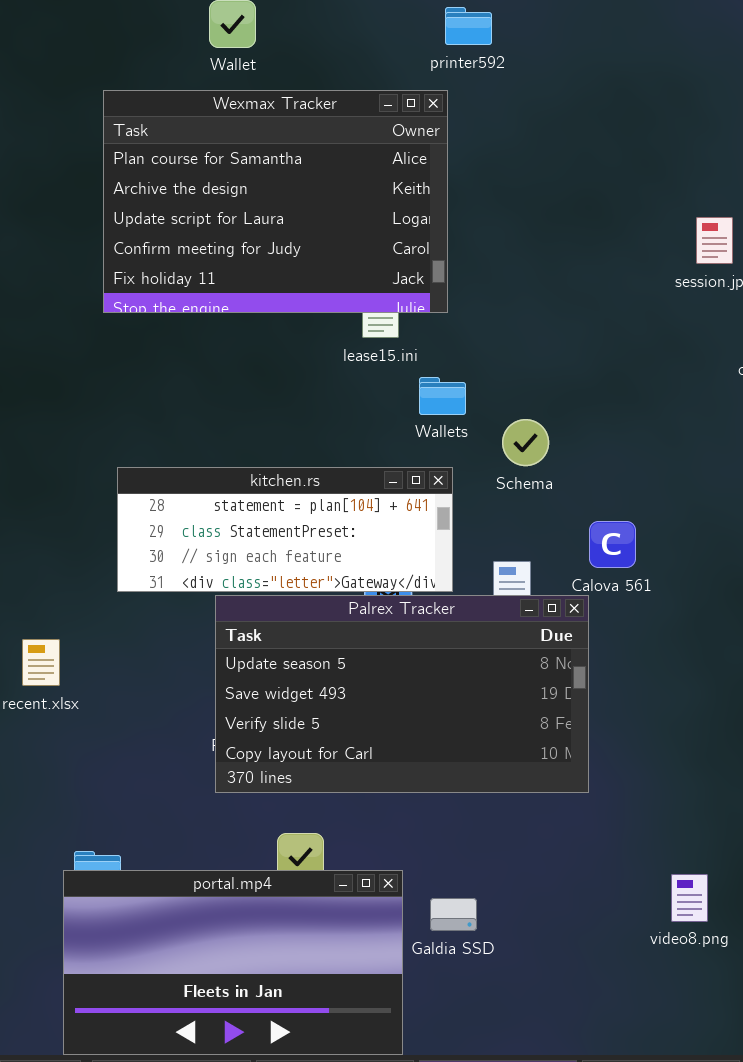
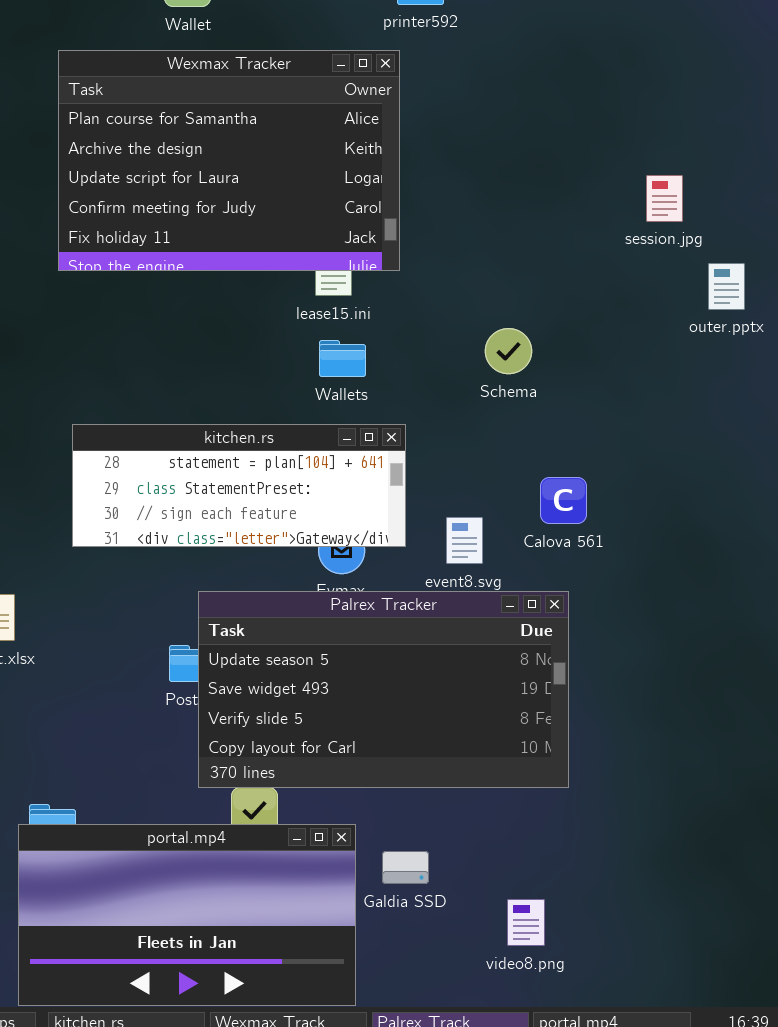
Wallets: [419,377,466,415] -> [319,340,366,377], moved
Schema: [502,419,549,466] -> [485,328,532,374], moved
Palrex Tracker: [215,595,589,793] -> [198,591,569,788], moved
video8.png: [671,874,708,922] -> [507,899,545,946], moved

